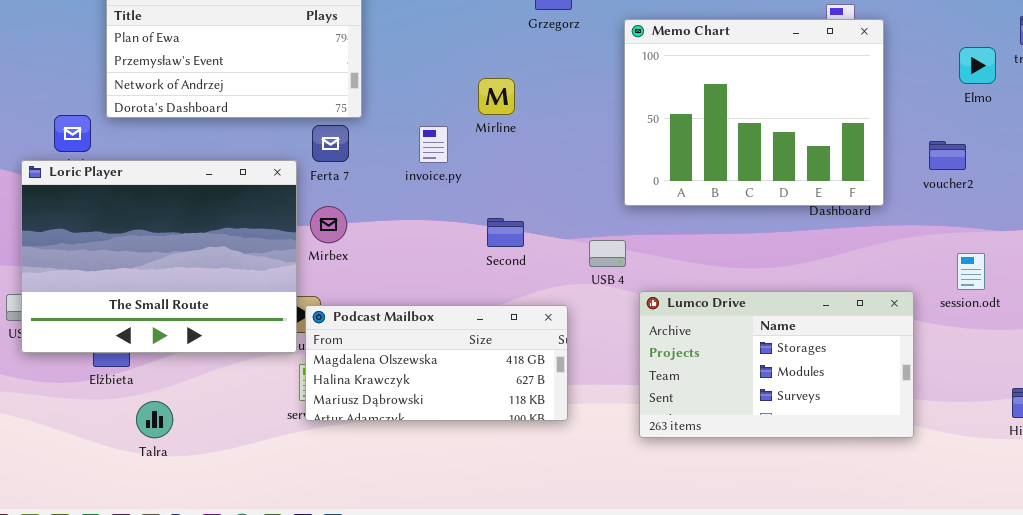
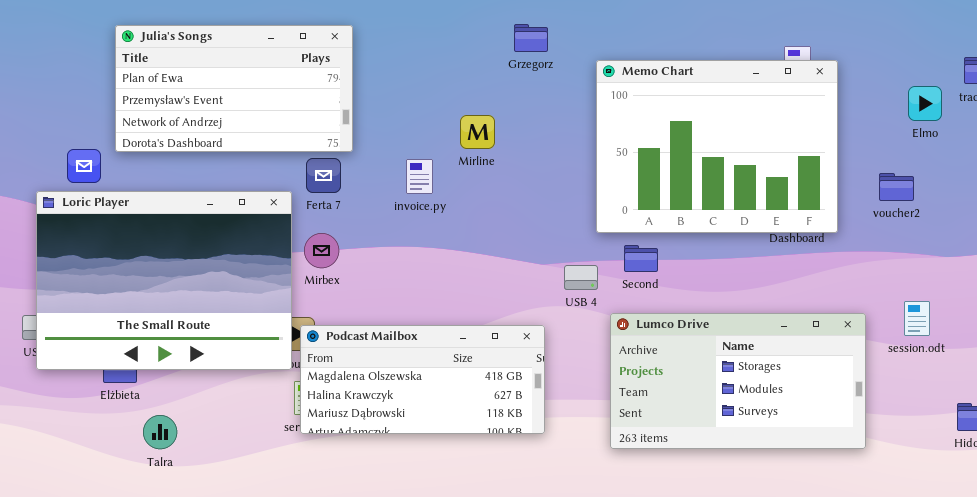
Second: [487,218,524,247] -> [624,245,658,272], moved
session.odt: [957,253,985,290] -> [904,301,930,336], moved

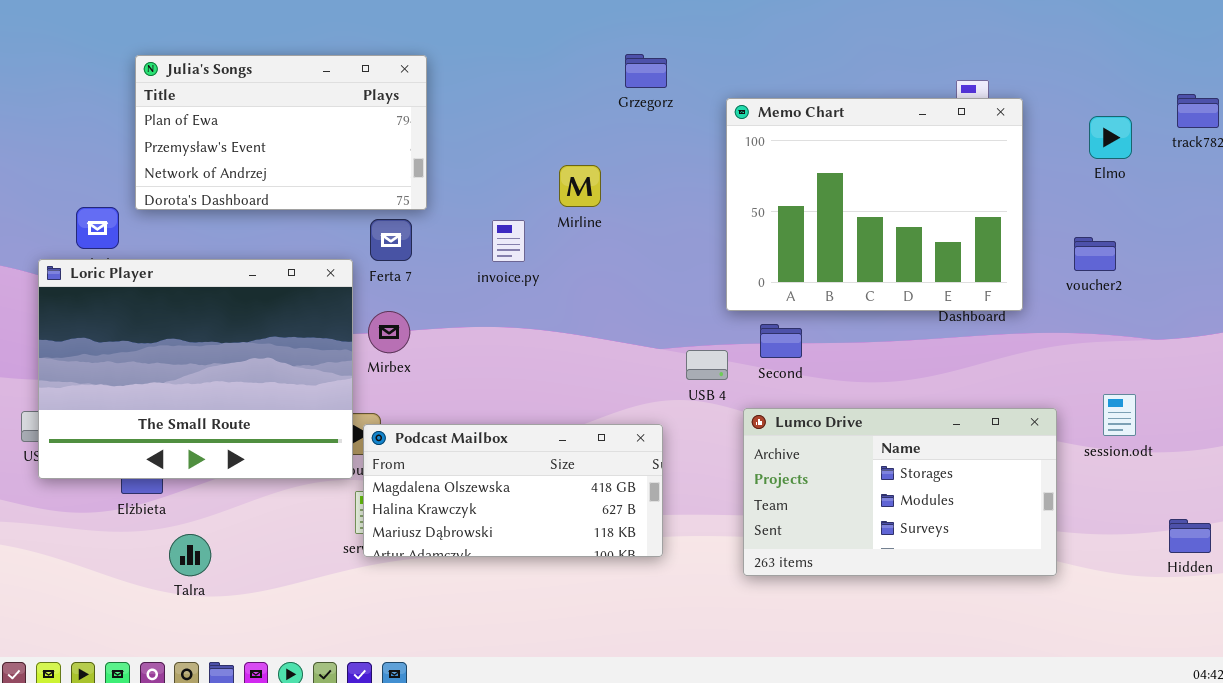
Elmo: [908,86,942,121] -> [1089,116,1132,159], moved

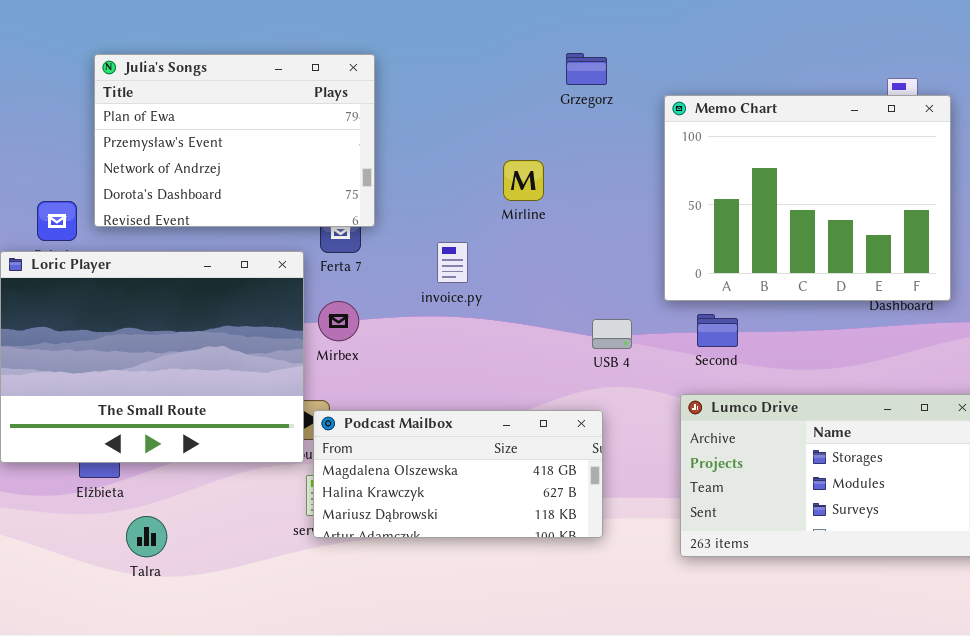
Julia's Songs: [135,55,427,210] -> [94,54,375,227], resized
invoice.py: [492,220,525,262] -> [437,242,468,283], moved
USB 4: [686,350,728,380] -> [592,319,632,349], moved

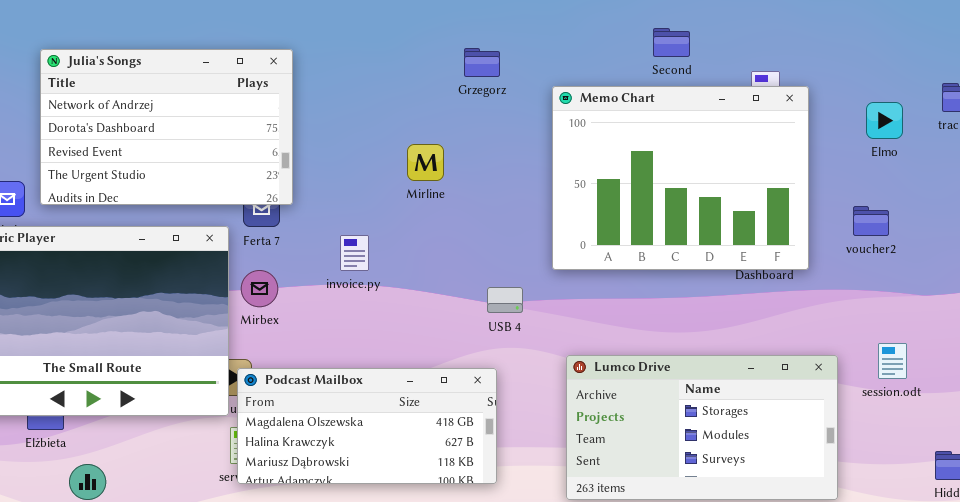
Julia's Songs: [94,54,375,227] -> [40,49,293,205], scrolled down 2 rows
invoice.py: [437,242,468,283] -> [340,235,369,271], moved
Second: [697,314,738,347] -> [653,28,690,57], moved

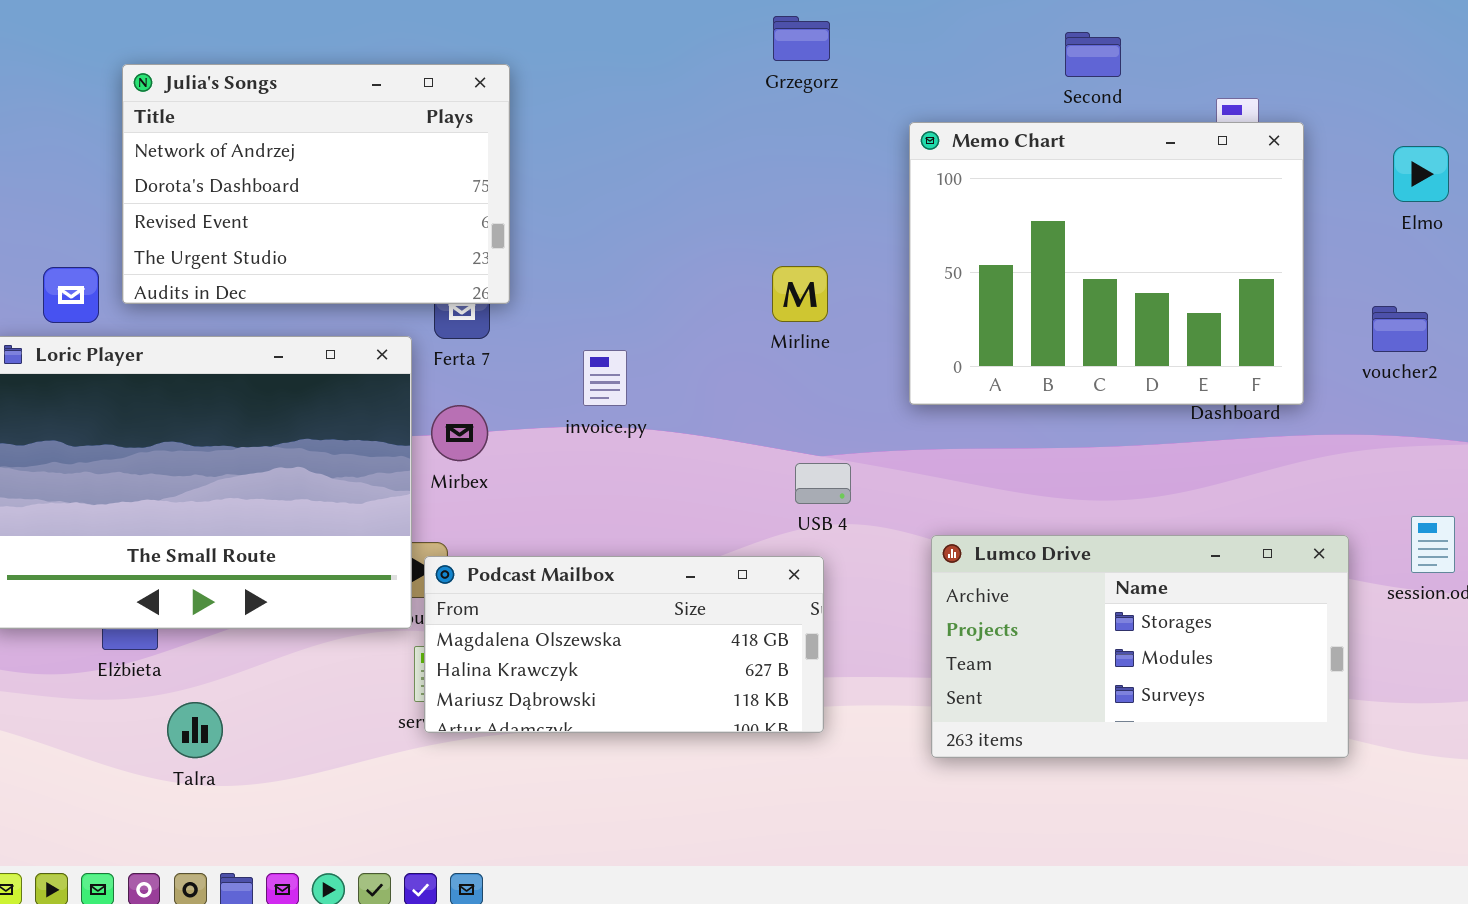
Grzegorz: [464,48,500,77] -> [773,16,830,61], moved
Mirline: [407,144,444,181] -> [772,266,828,322], moved
USB 4: [487,287,523,313] -> [795,463,851,504], moved

